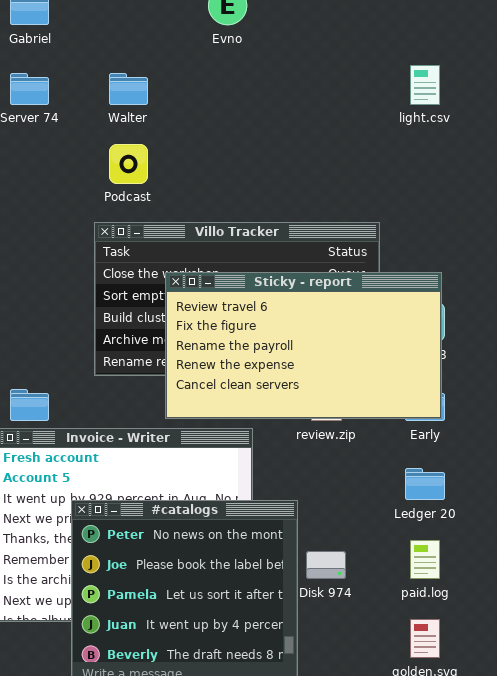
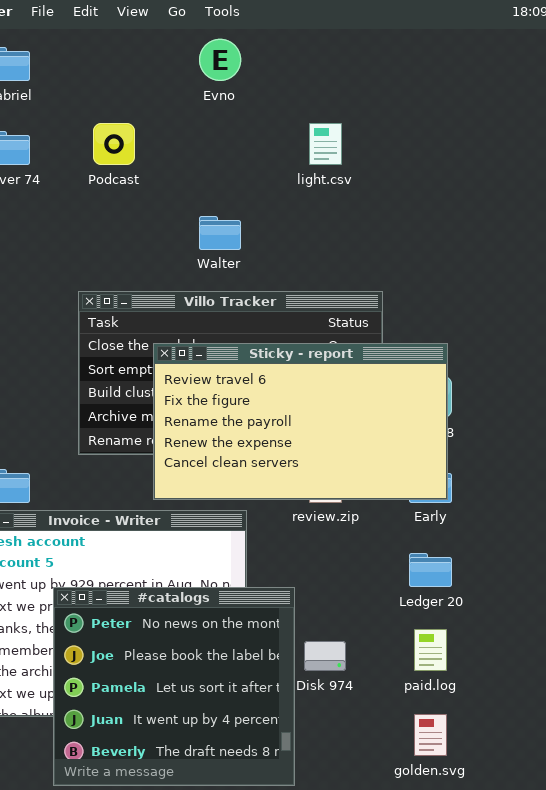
light.csv: [410,65,440,105] -> [309,123,342,165], moved
Walter: [109,73,148,105] -> [199,216,241,250], moved
Podcast: [109,144,148,184] -> [93,123,135,165], moved

